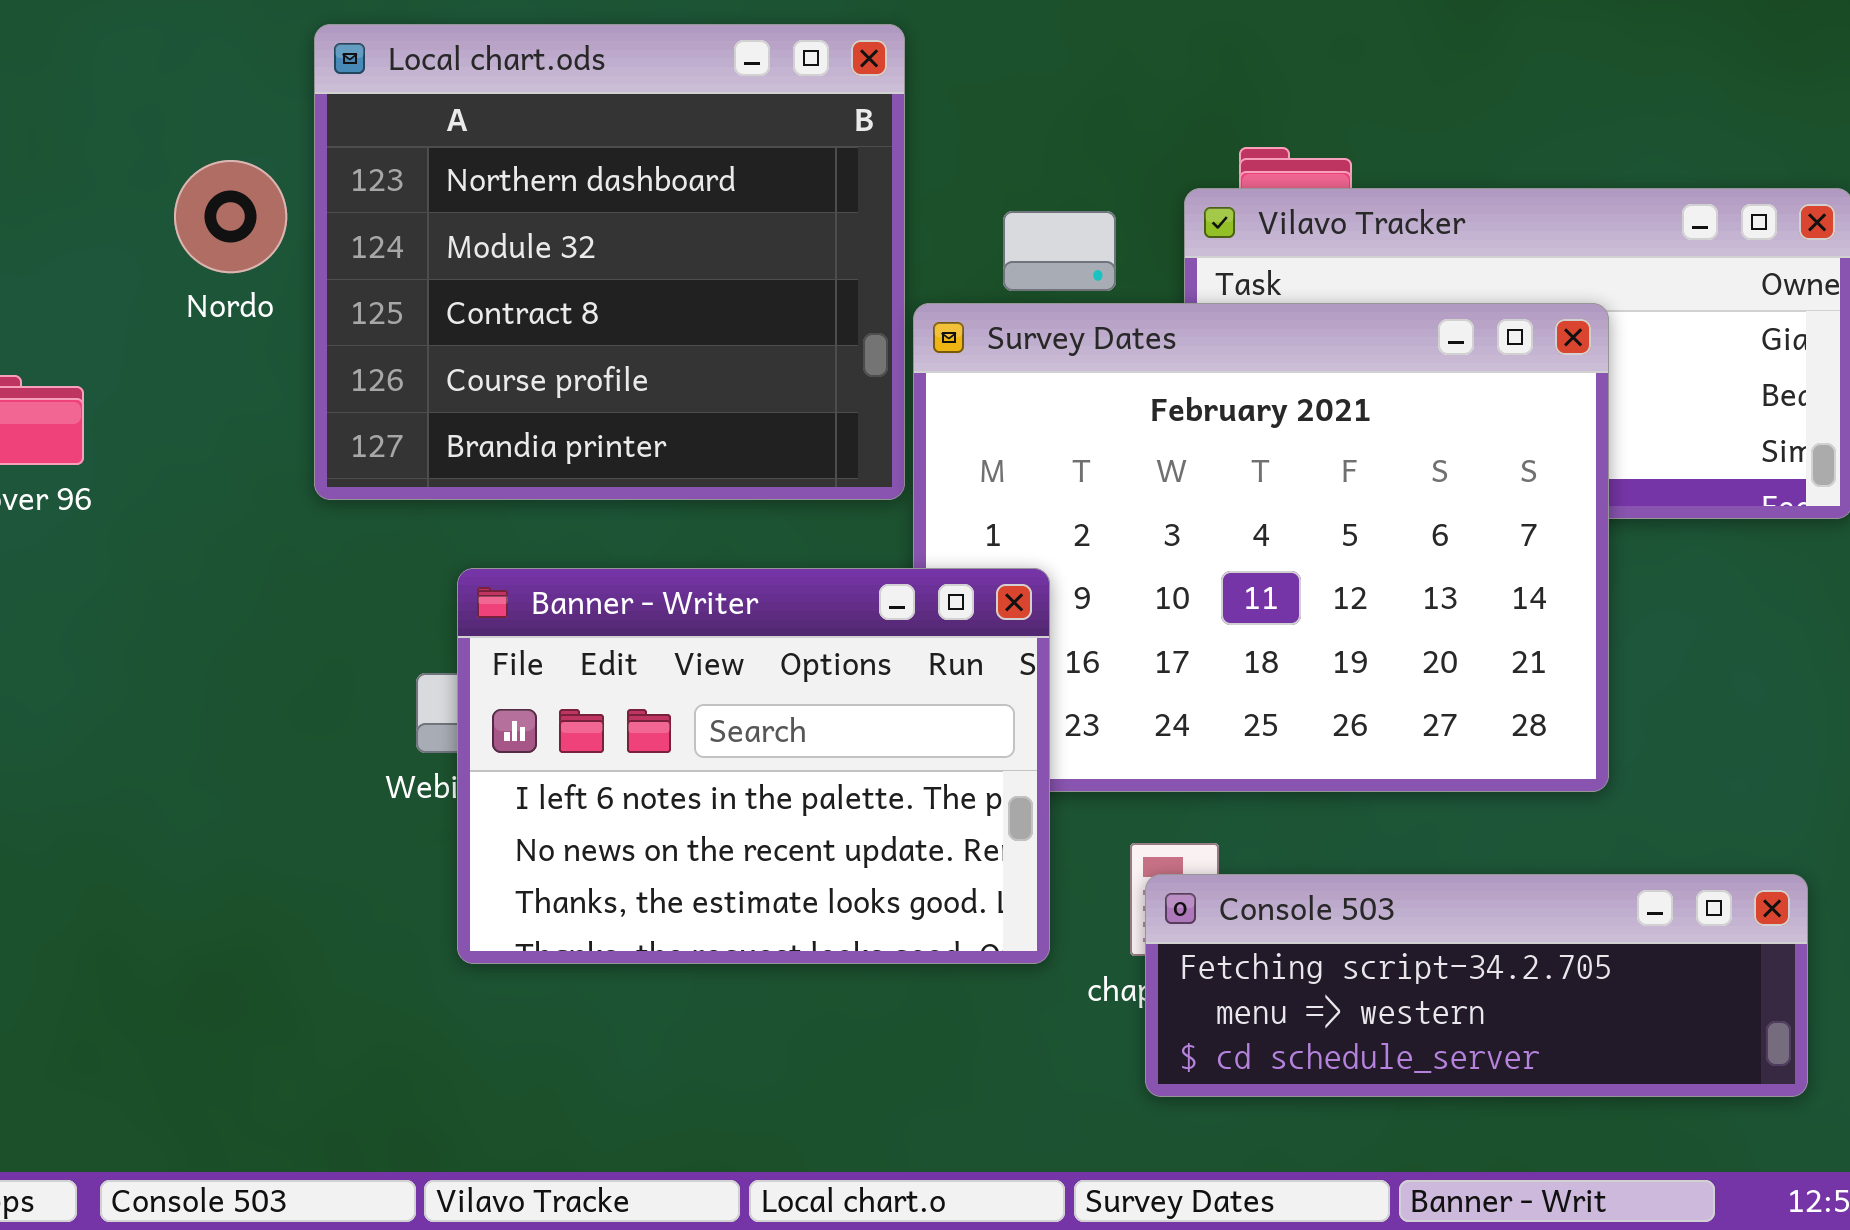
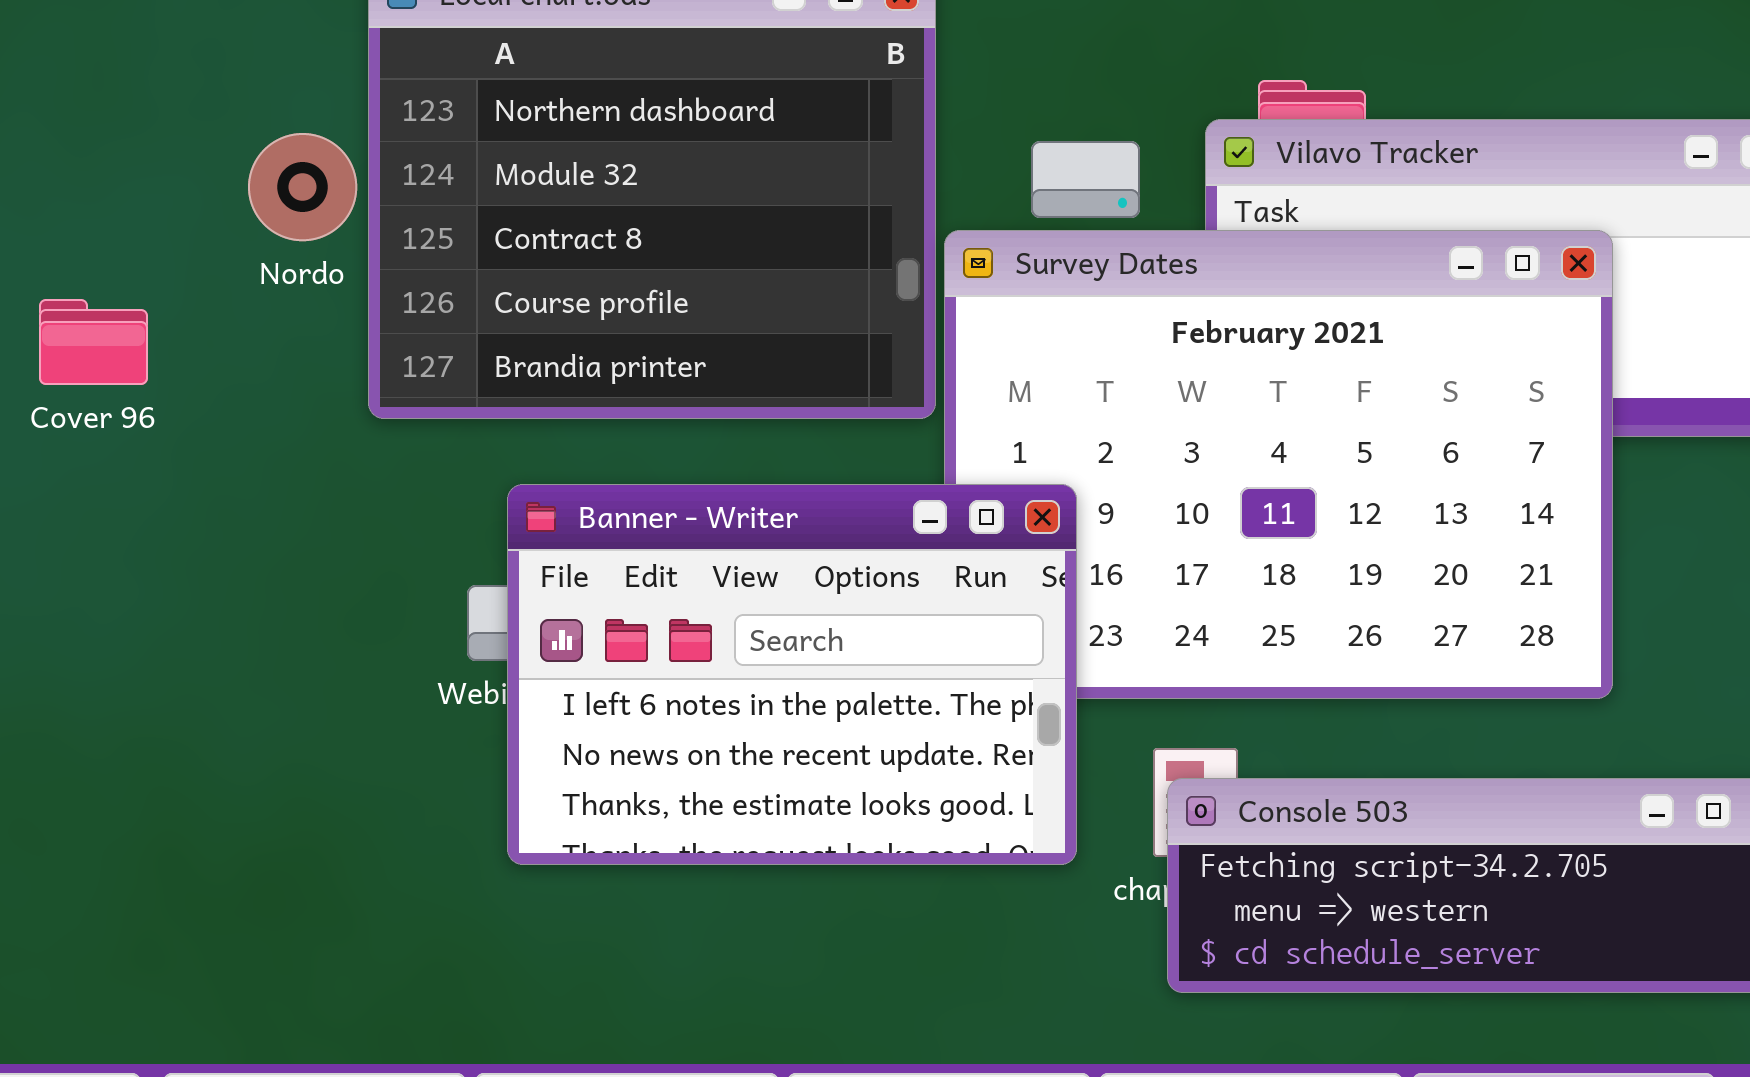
Nordo: [174,160,287,273] -> [248,133,357,241], moved

